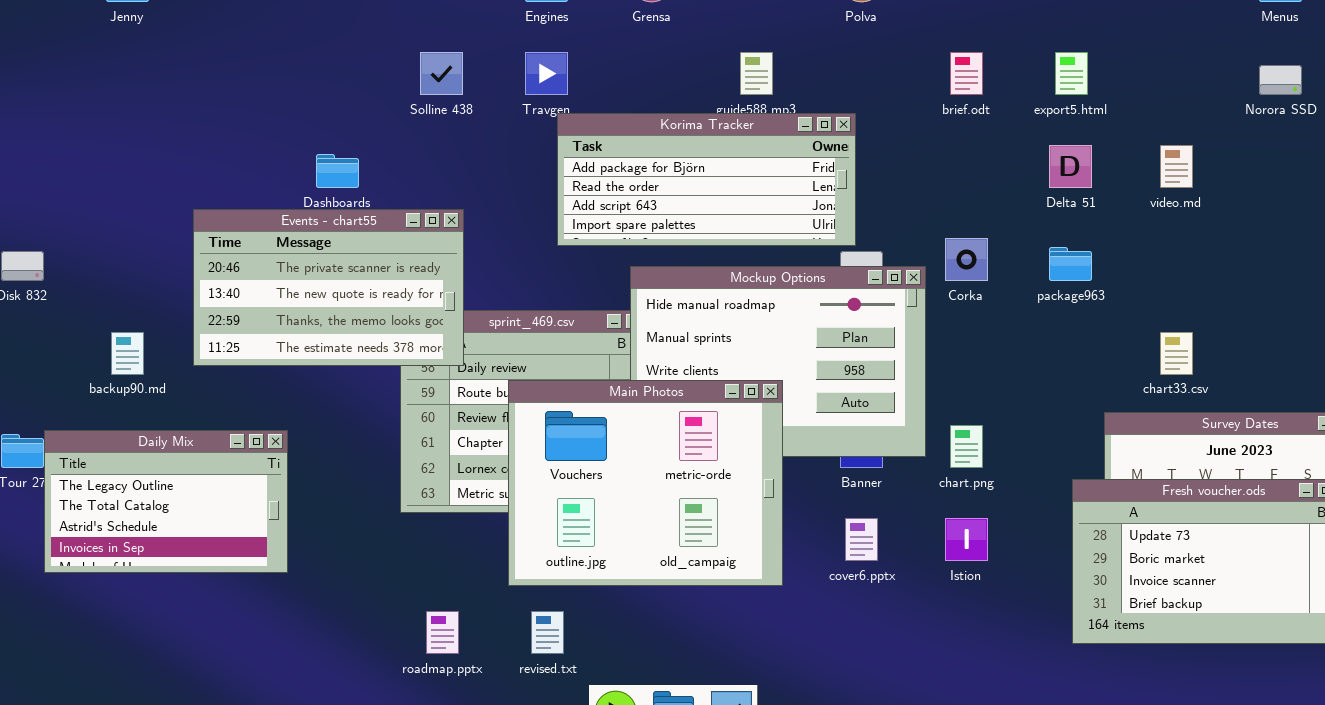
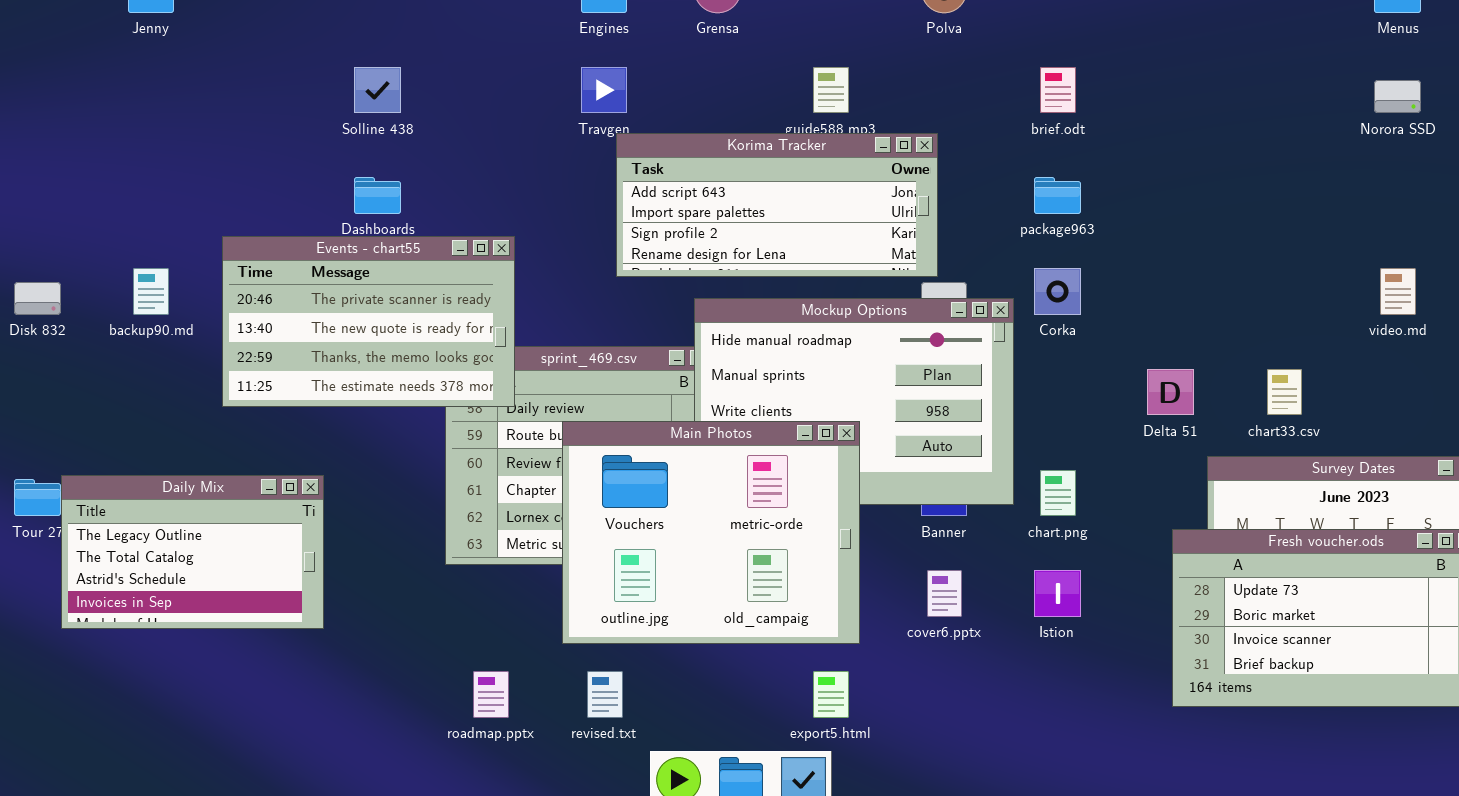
Solline 438: [420,52,463,95] -> [354,67,401,113], moved
export5.html: [1055,52,1088,95] -> [813,671,849,718], moved
Korima Tracker: [557,113,856,246] -> [616,133,938,277], scrolled down 2 rows
Delta 51: [1049,145,1092,188] -> [1147,369,1194,415], moved
video.md: [1160,145,1193,188] -> [1380,268,1416,315], moved
package963: [1049,247,1092,281] -> [1034,177,1081,214], moved
backup90.md: [111,332,144,375] -> [133,268,169,315], moved

